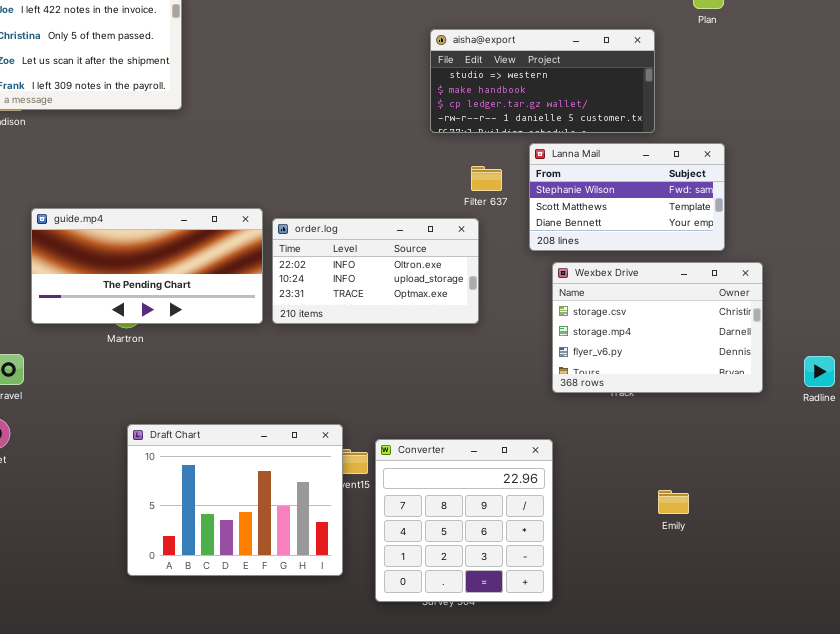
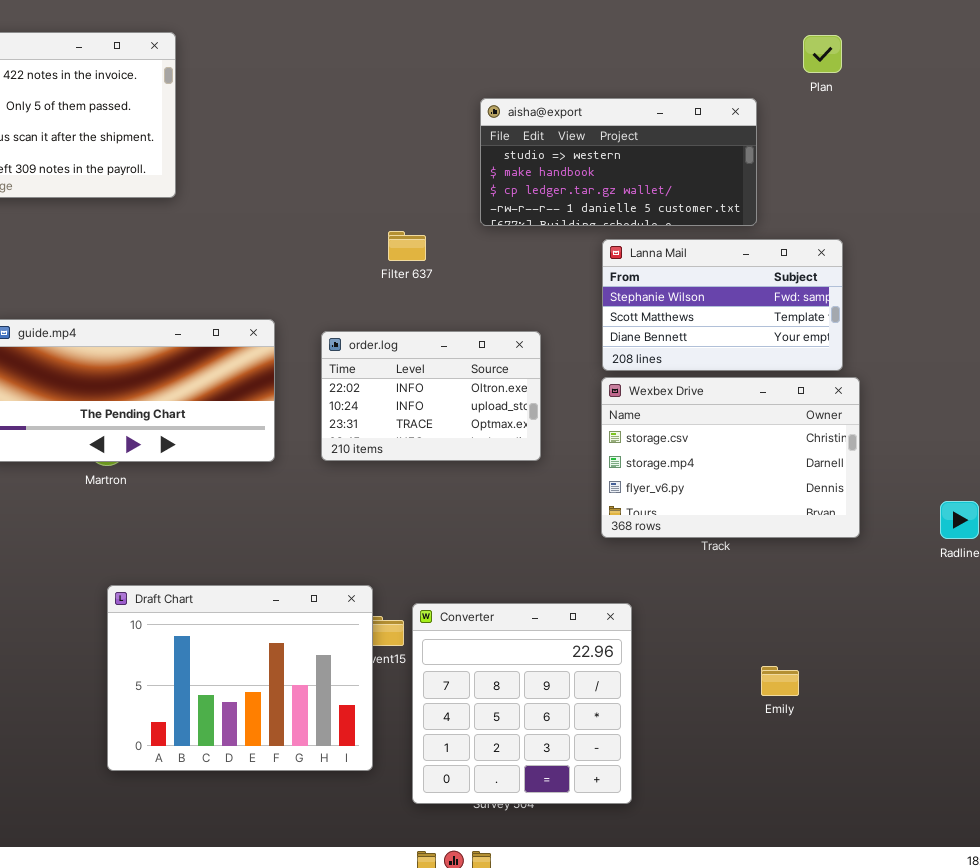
Filter 637: [471,166,502,191] -> [388,231,426,261], moved
order.log: [272,218,479,324] -> [321,331,541,461], resized
Wexbex Drive: [552,262,763,393] -> [601,377,860,538], moved

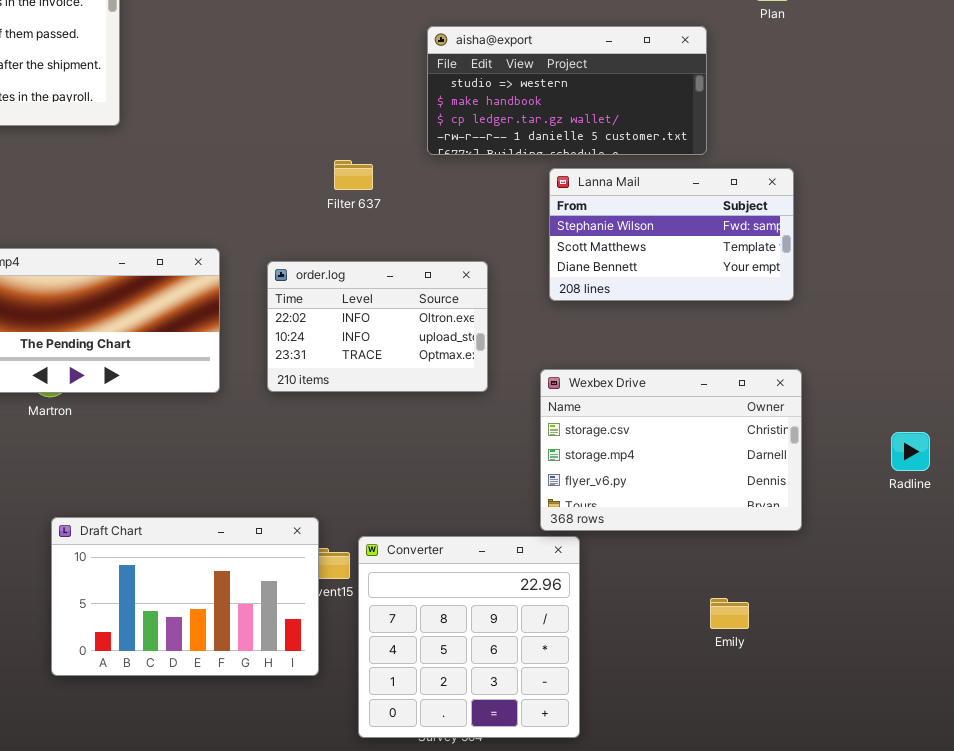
Wexbex Drive: [601,377,860,538] -> [540,369,802,531], moved
Draft Chart: [107,585,373,771] -> [51,517,319,676], resized

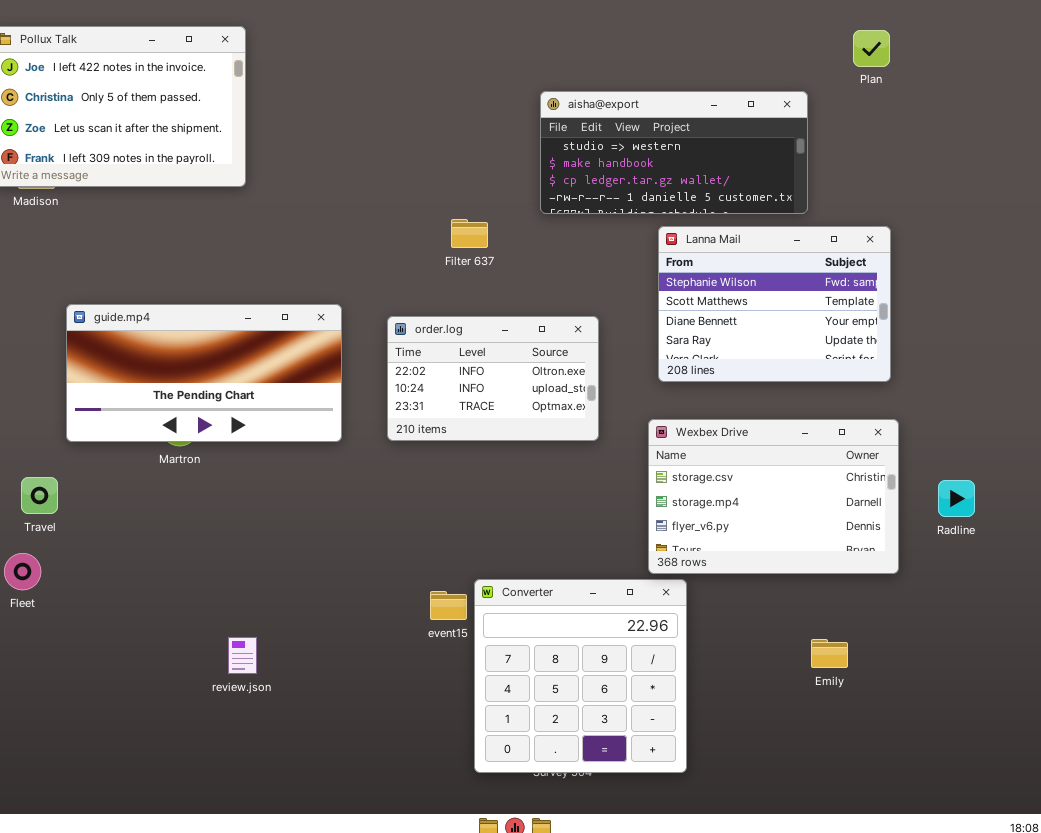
Lanna Mail: [549,168,794,301] -> [658,226,891,382], resized
Radline: [891,432,930,471] -> [938,480,975,517], moved
Draft Chart: [51,517,319,676] -> none, closed

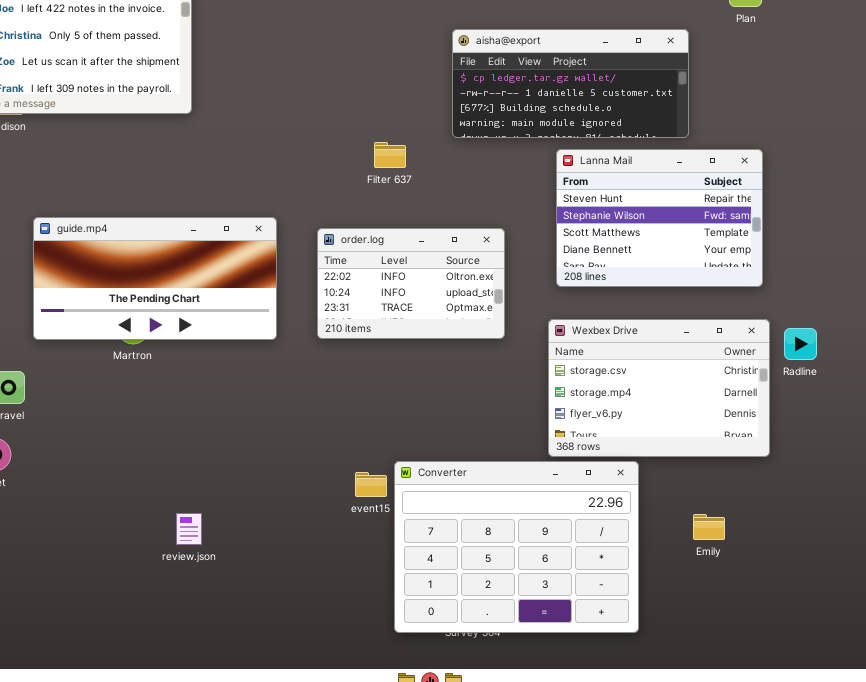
aisha@export: [540,91,808,214] -> [452,29,689,138], scrolled down 2 rows
Lanna Mail: [658,226,891,382] -> [556,149,763,287], scrolled up 1 row
Radline: [938,480,975,517] -> [784,328,817,360], moved
Converter: [474,579,687,773] -> [394,461,639,633], resized

